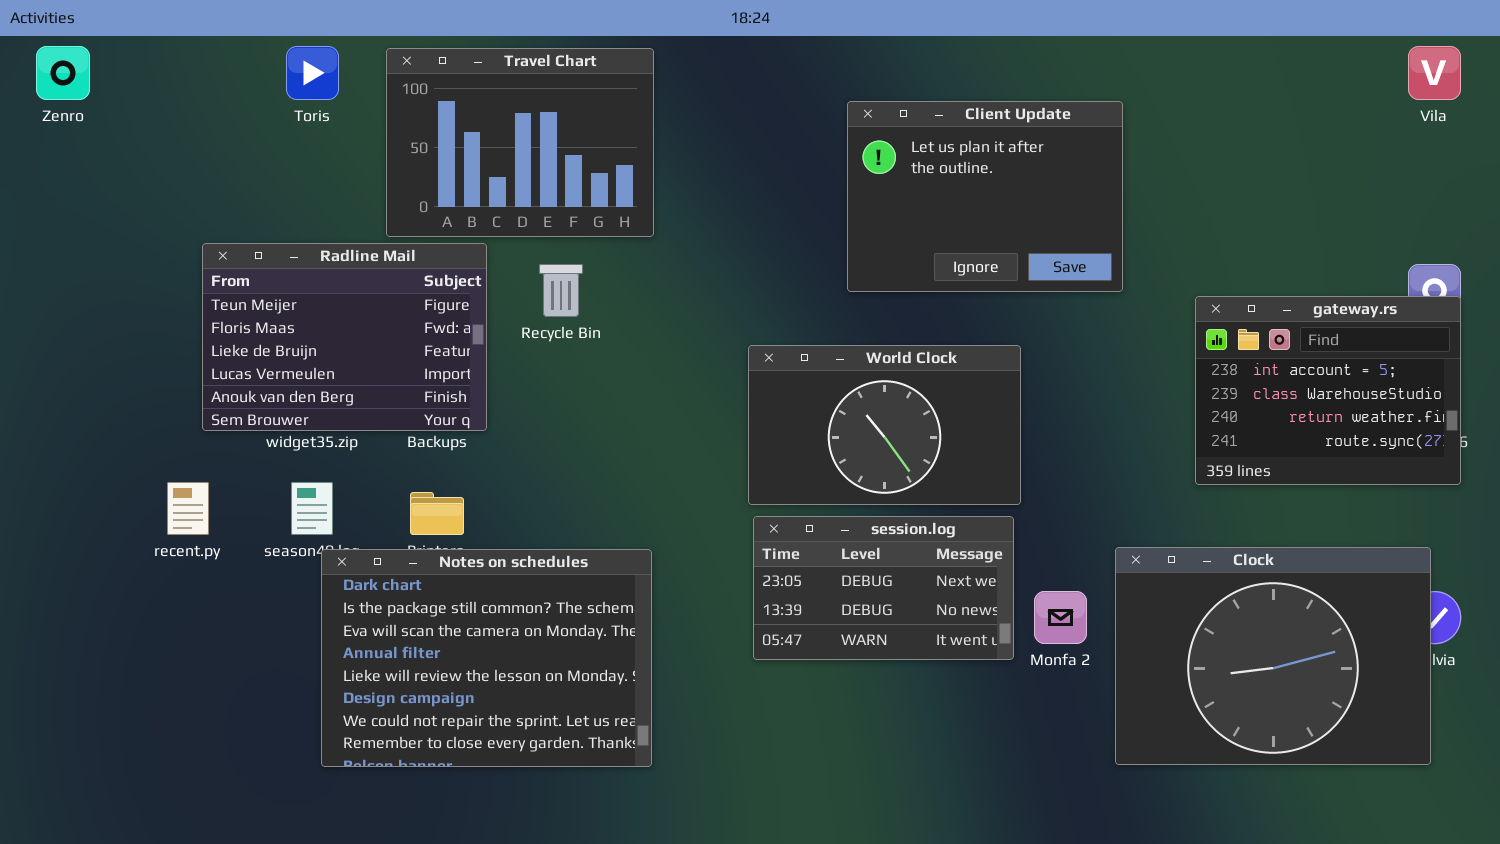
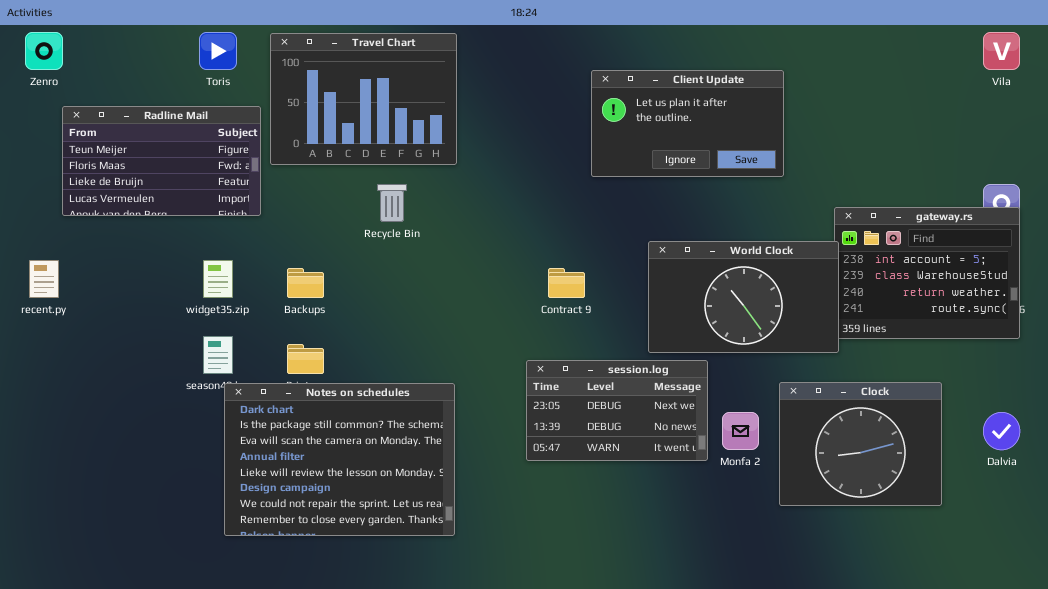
Client Update: [847,101,1123,292] -> [591,70,784,177], resized
Radline Mail: [202,243,487,431] -> [62,106,261,216], moved, resized
World Clock: [748,345,1021,505] -> [648,241,839,353], moved
recent.py: [167,482,209,535] -> [29,260,59,298], moved
Clock: [1115,547,1431,765] -> [779,382,942,506], resized

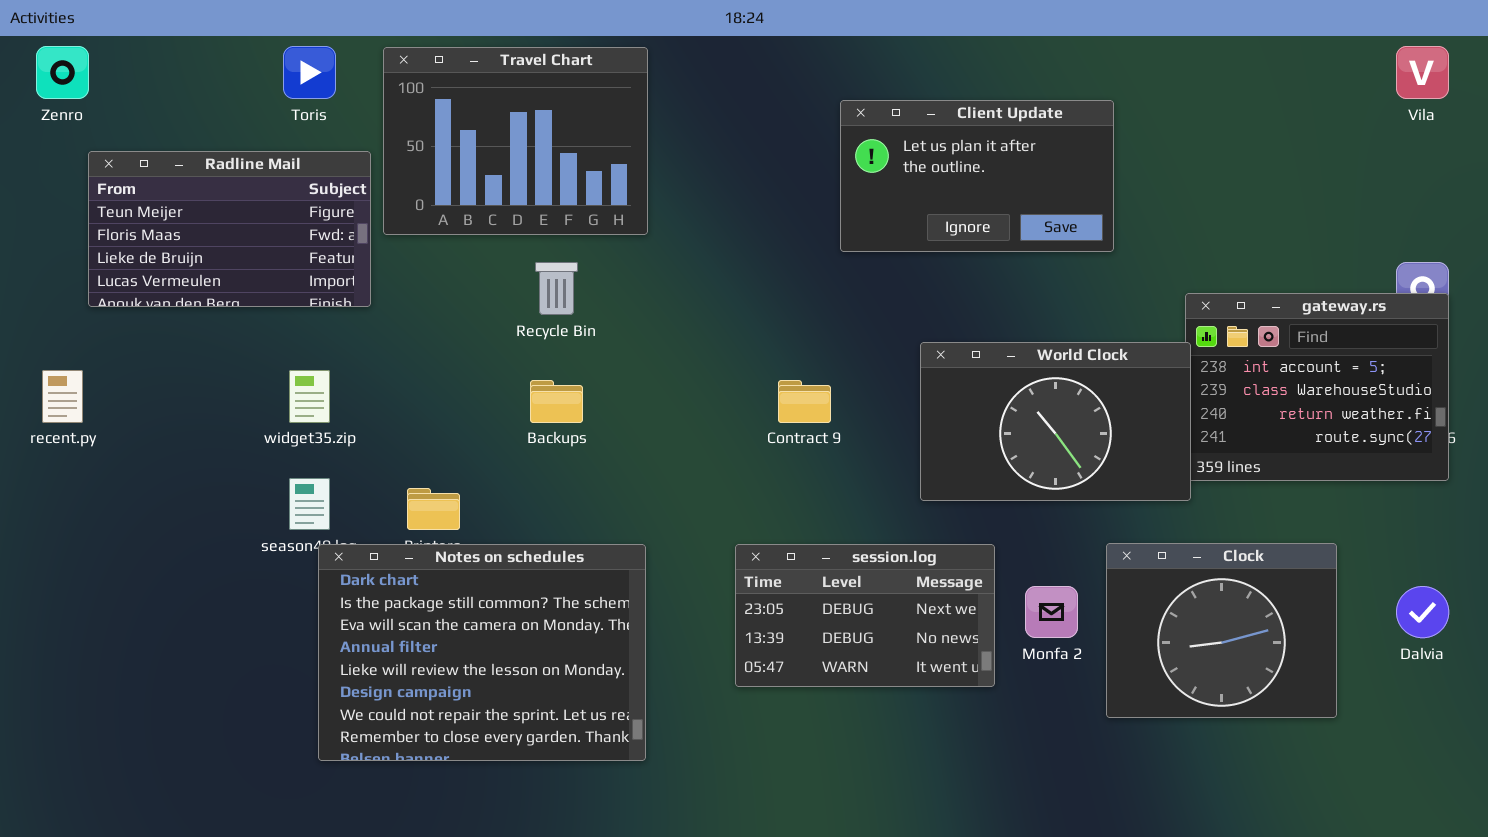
Backups: [287,268,324,298] -> [530,380,583,423], moved
session.log: [526,360,708,461] -> [735,544,995,687], moved

